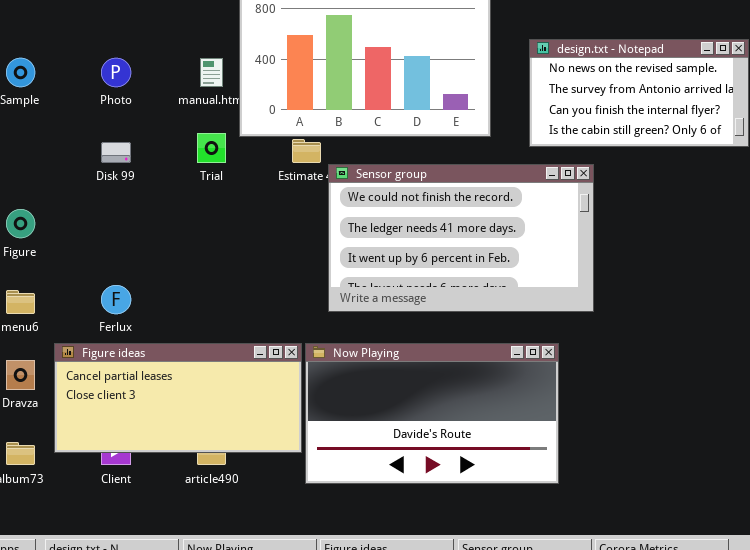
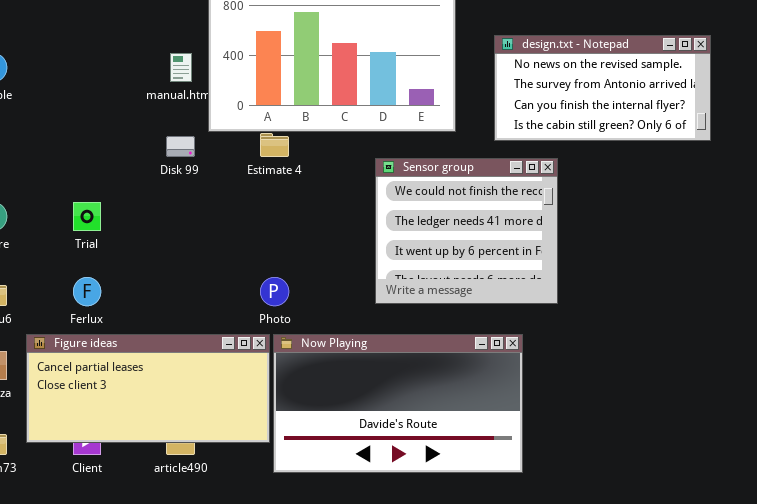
Photo: [101,58,131,87] -> [260,277,289,306], moved
Trial: [197,133,226,163] -> [73,202,101,231], moved
Disk 99: [101,142,131,163] -> [166,136,195,157], moved
Sensor group: [328,164,594,312] -> [375,158,558,304], resized

